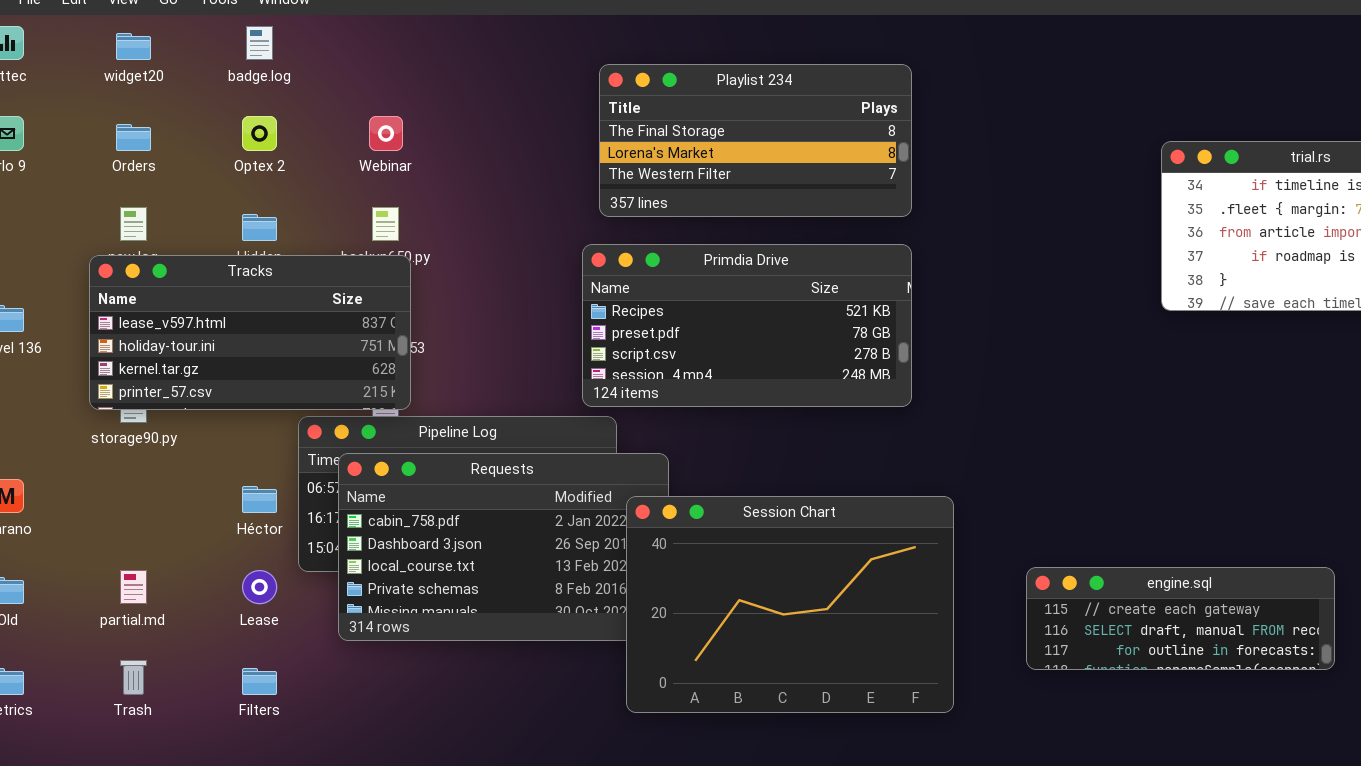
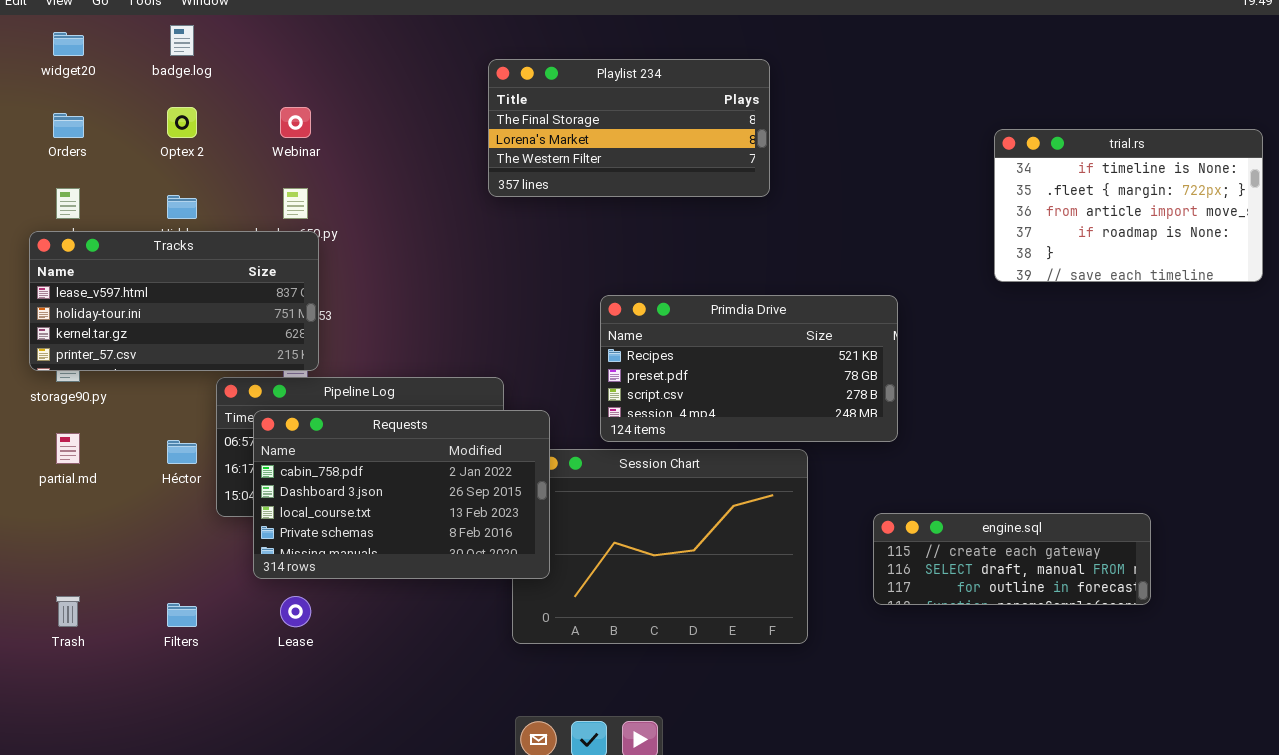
Primdia Drive: [582,244,912,407] -> [600,295,898,442], moved
Requests: [338,453,669,641] -> [253,410,550,579], raised
partial.md: [120,570,147,604] -> [56,433,80,464], moved
Lease: [242,570,277,604] -> [280,596,311,627], moved

